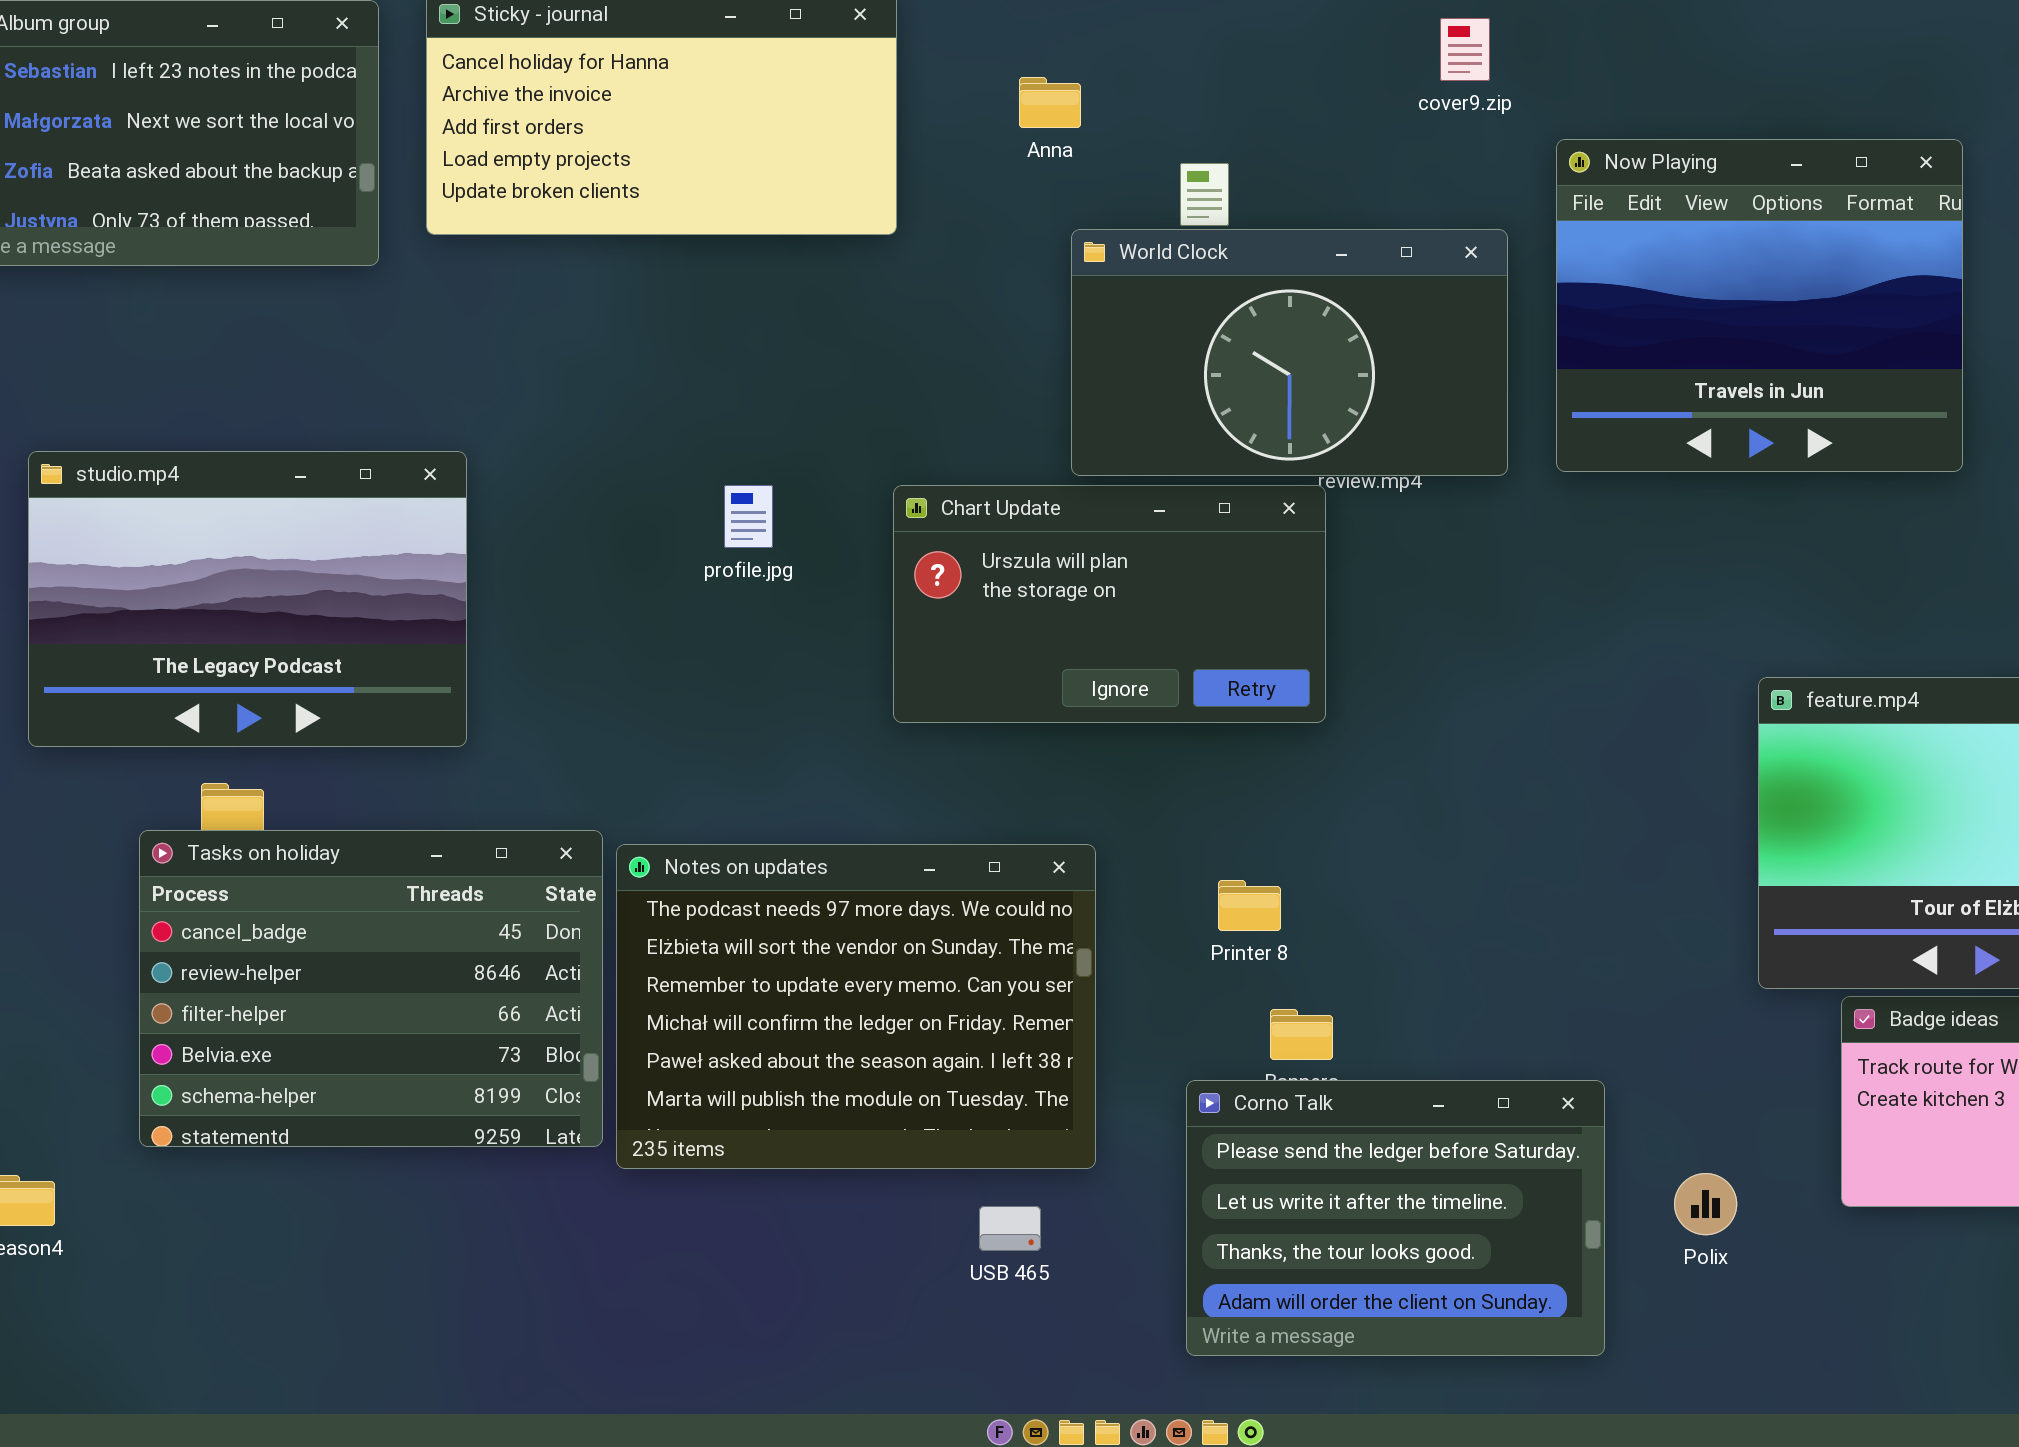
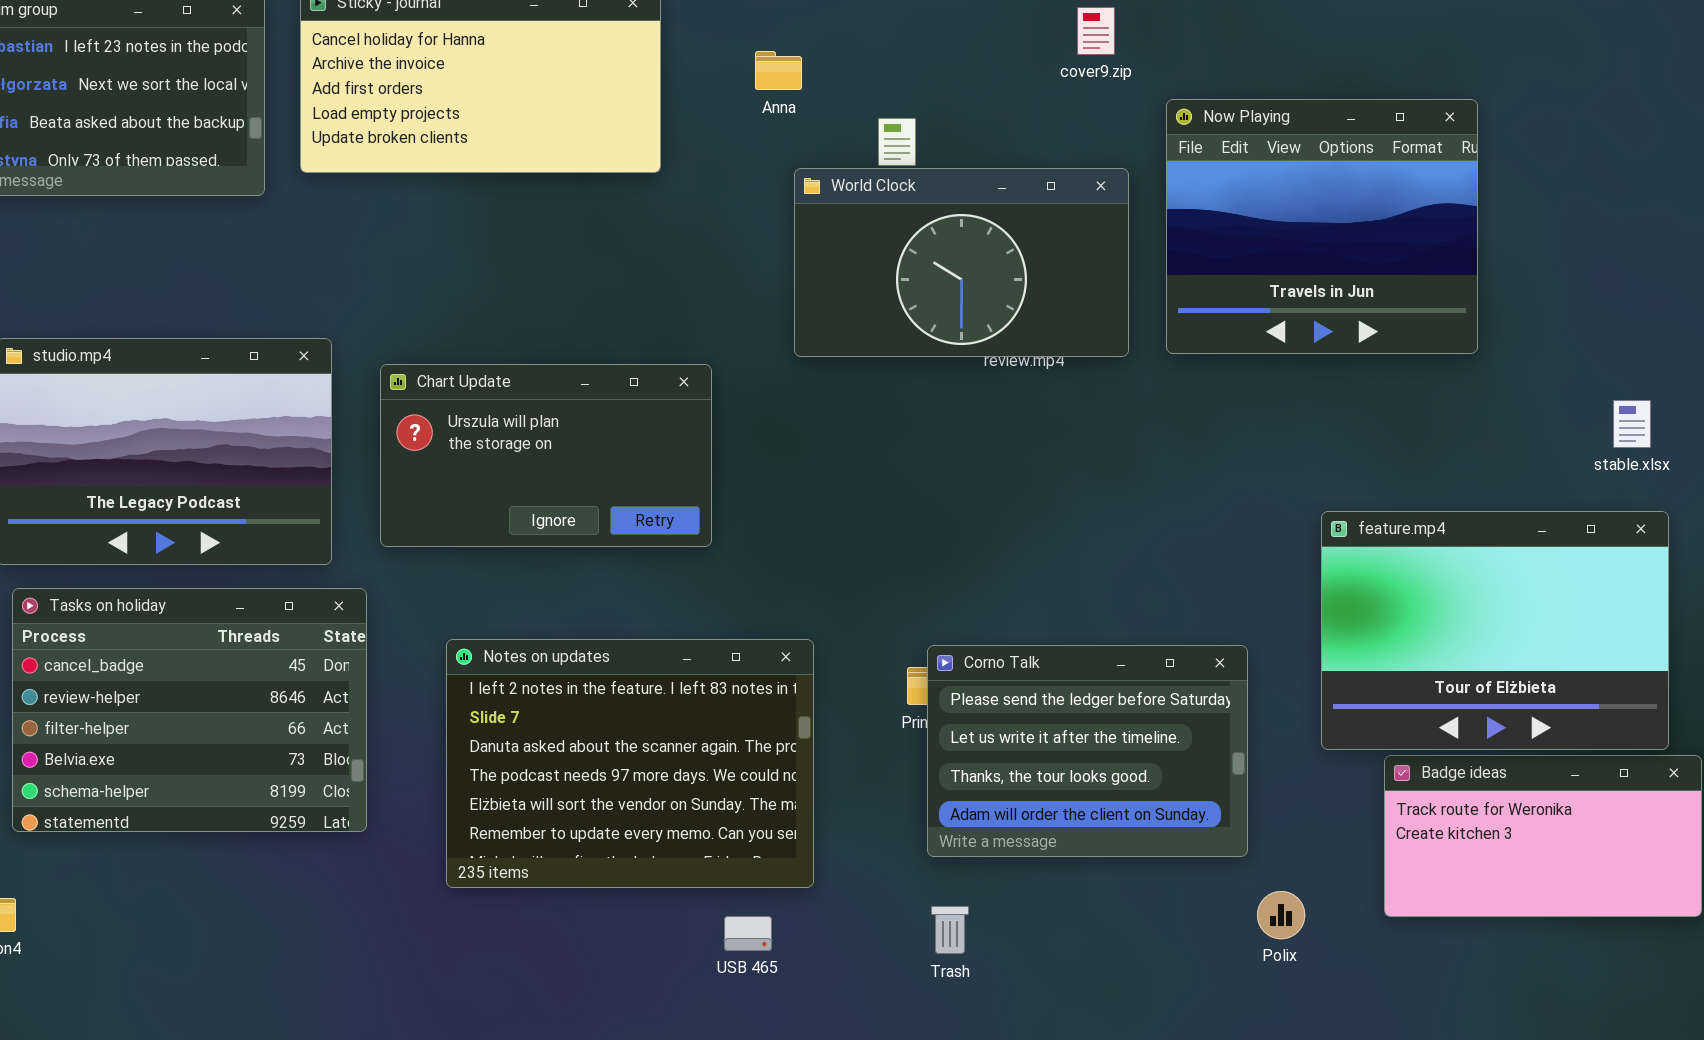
Chart Update: [893,485,1326,723] -> [380,364,712,547], moved
Tasks on holiday: [139,830,603,1147] -> [12,588,367,832], moved
Notes on updates: [616,844,1096,1169] -> [446,639,814,888], scrolled up 3 rows
Corno Talk: [1186,1080,1605,1356] -> [927,645,1248,857], moved

